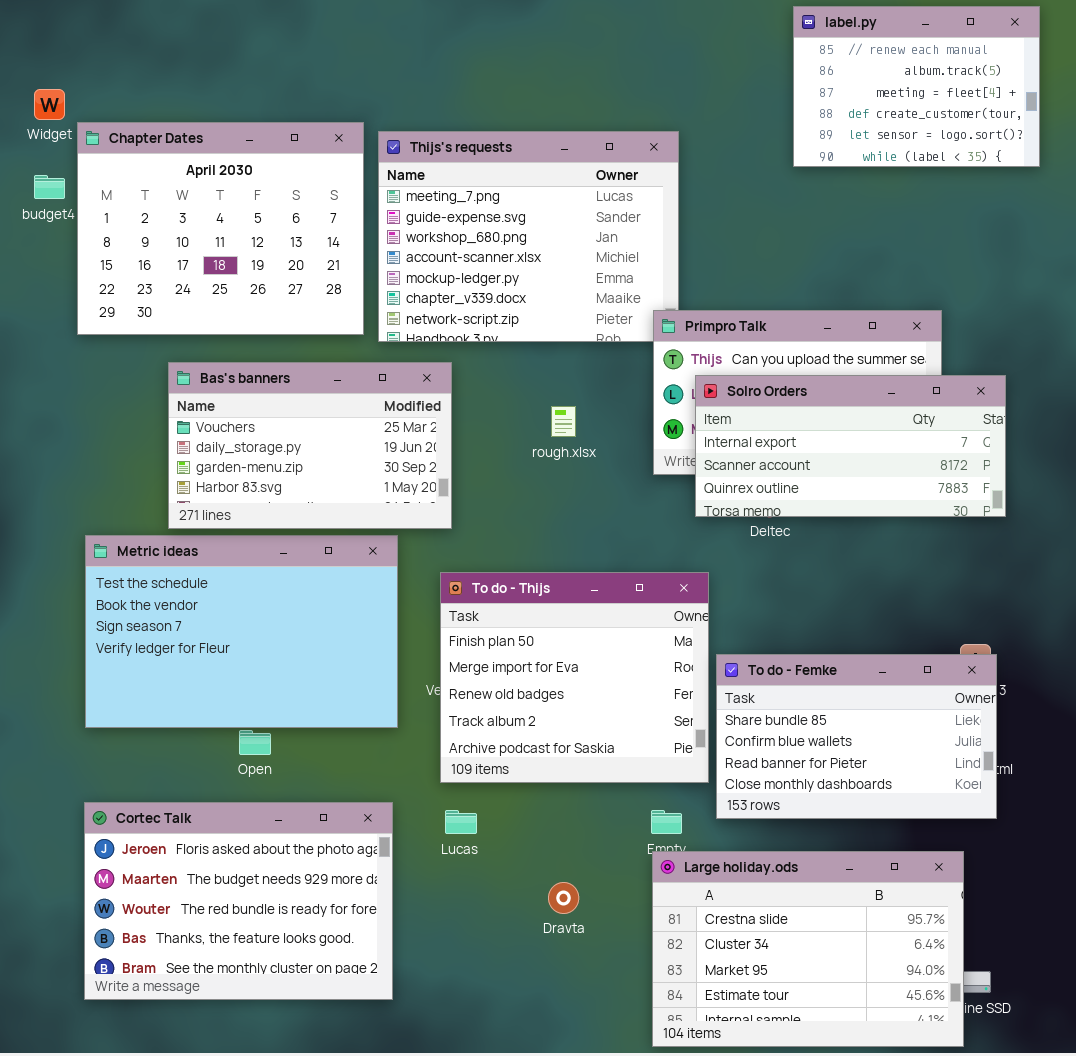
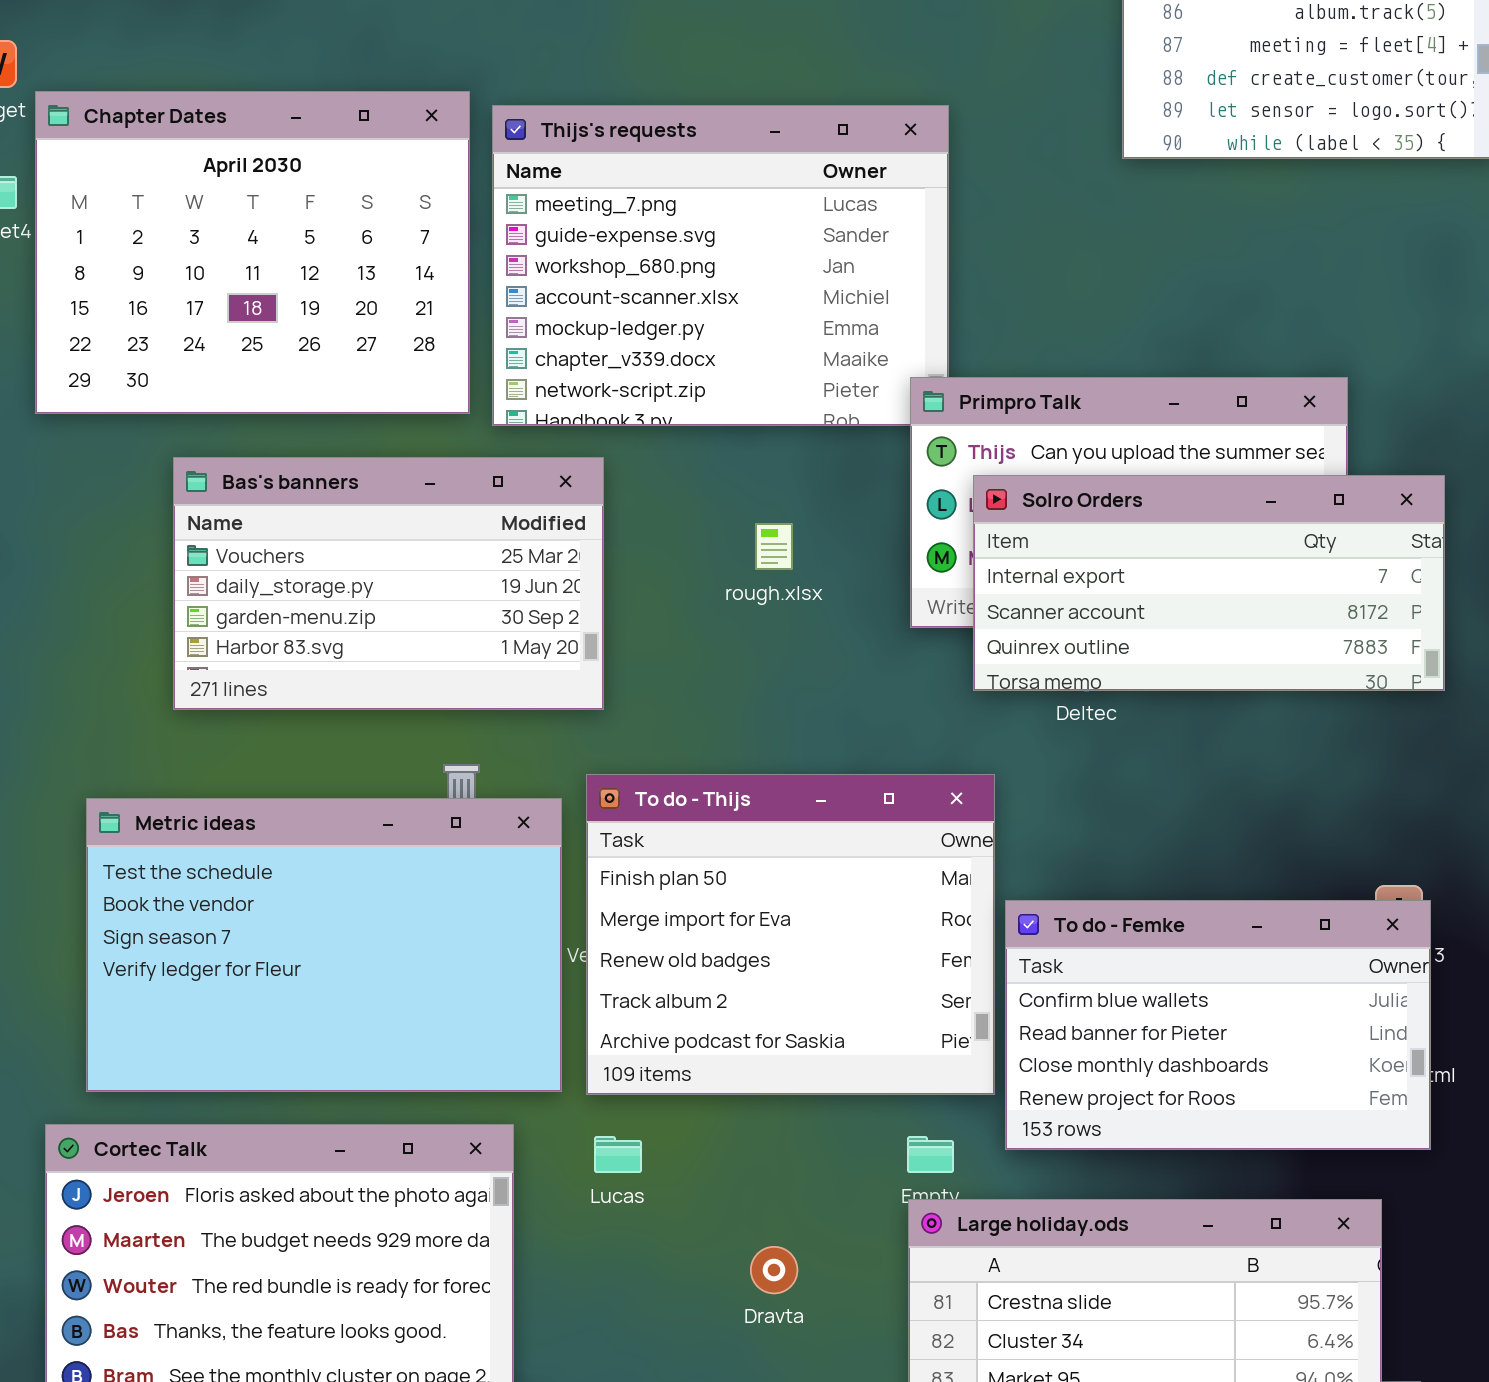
Metric ideas: [85,535,398,728] -> [86,798,562,1092], moved
To do - Femke: [716,654,997,819] -> [1005,900,1431,1150], scrolled down 1 row

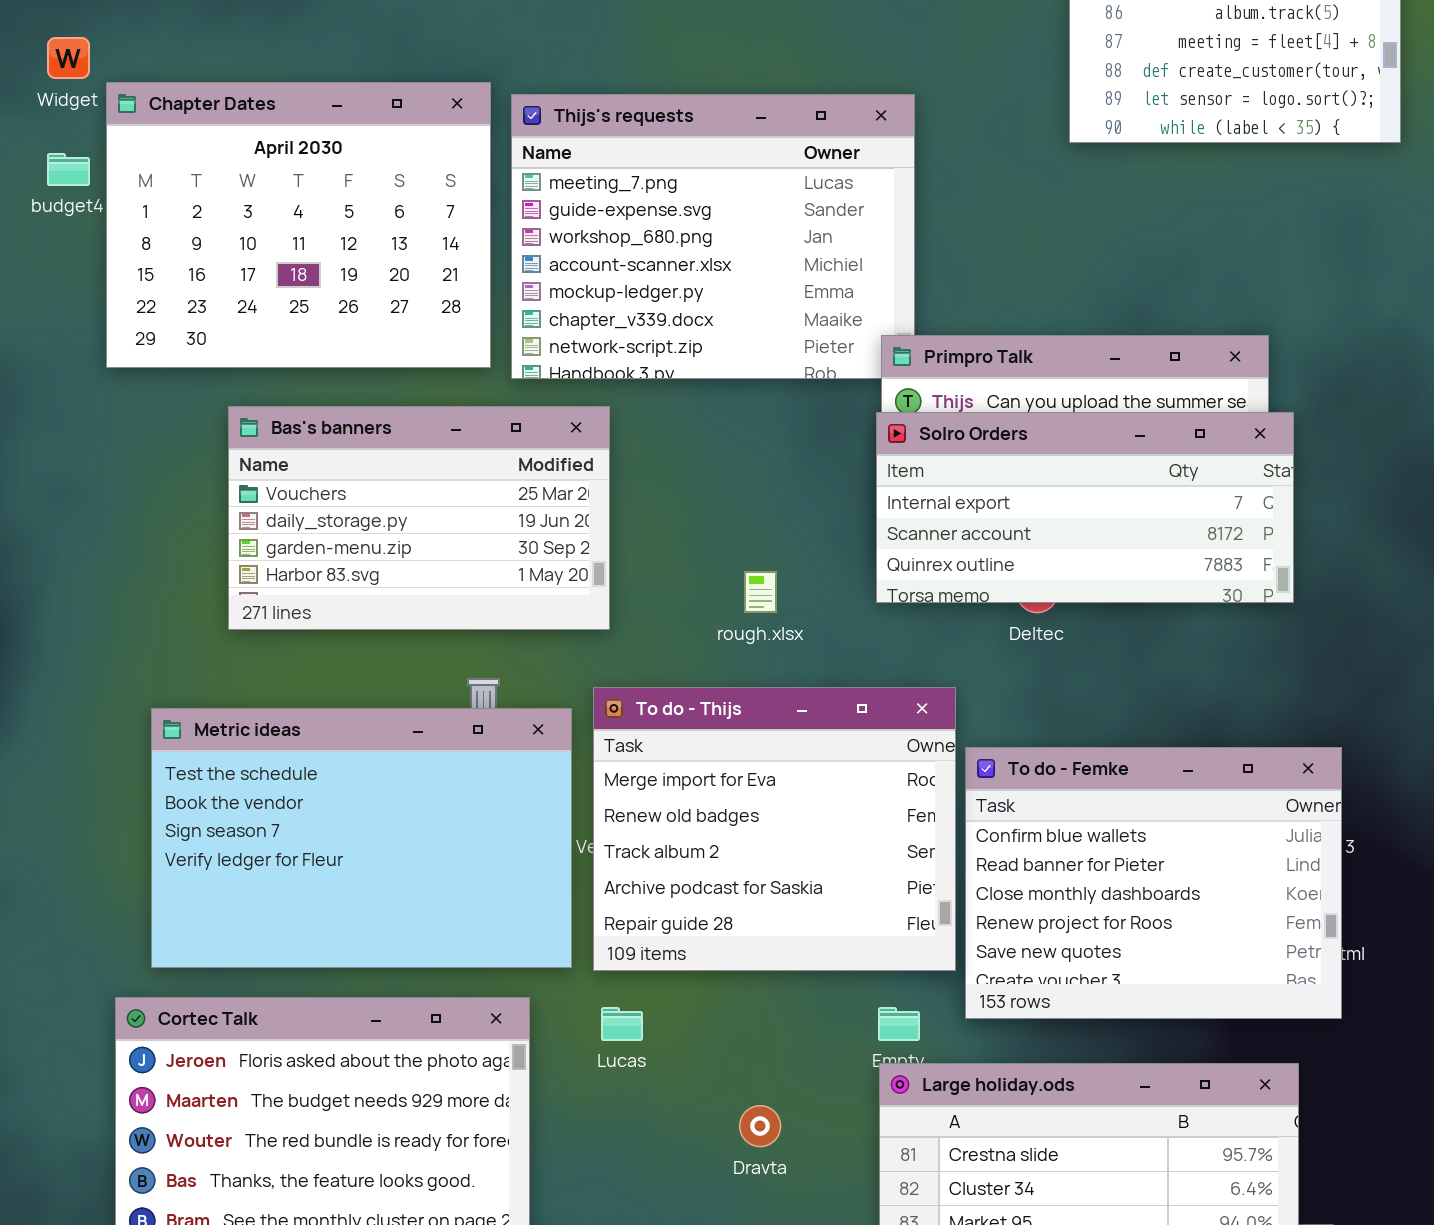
Solro Orders: [973,475,1445,691] -> [876,412,1294,603], moved
rough.xlsx: [755,523,793,570] -> [744,571,777,613], moved
To do - Thijs: [586,774,995,1095] -> [593,687,956,971], scrolled down 1 row
To do - Femke: [1005,900,1431,1150] -> [965,747,1342,1019], resized

